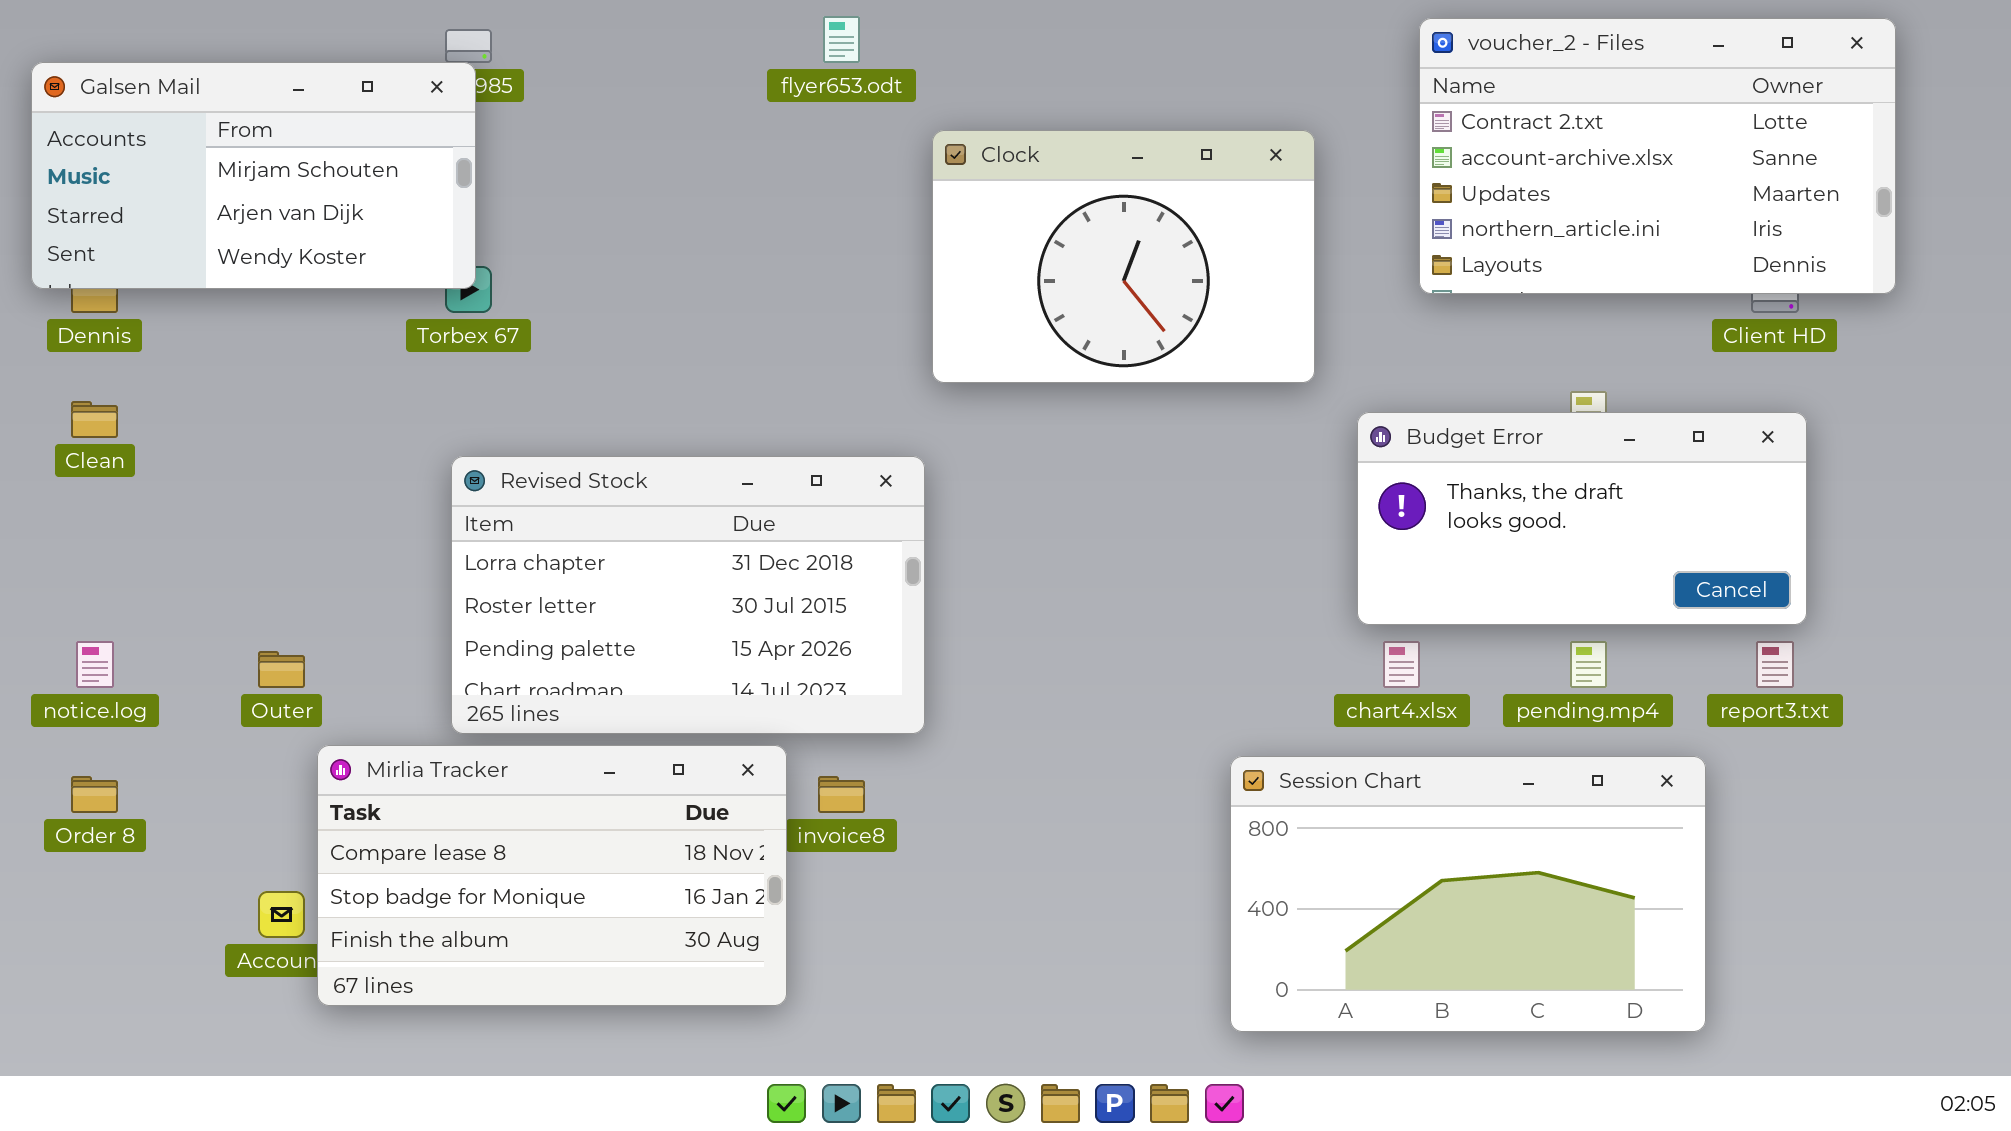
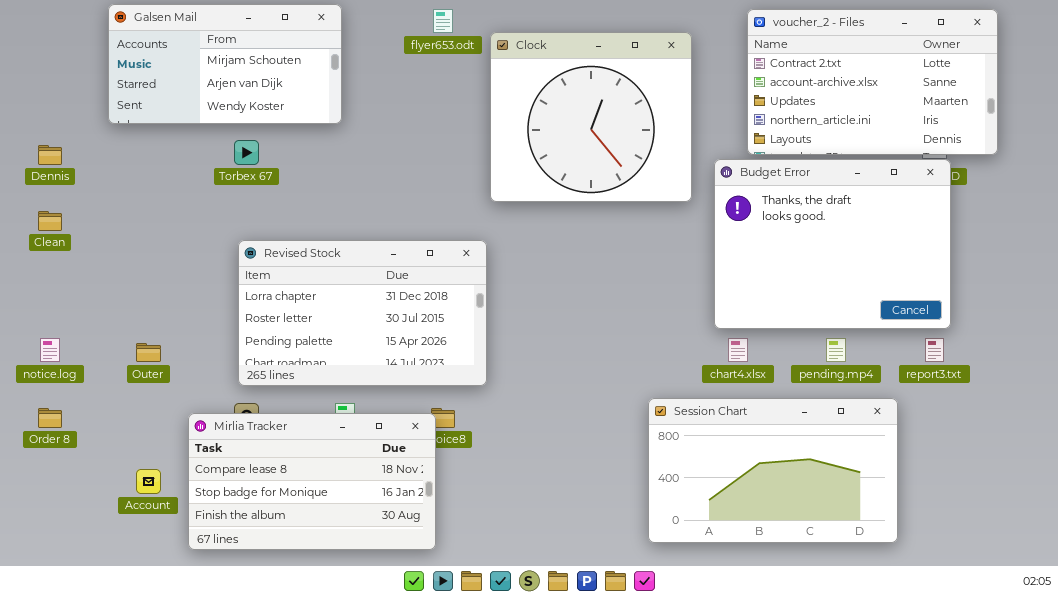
Galsen Mail: [31,62,476,289] -> [108,4,342,124], moved
Clock: [932,130,1315,383] -> [490,32,692,202], resized
Budget Error: [1357,412,1807,625] -> [714,159,951,329], resized
Mirlia Tracker: [317,745,787,1006] -> [188,413,436,550], moved

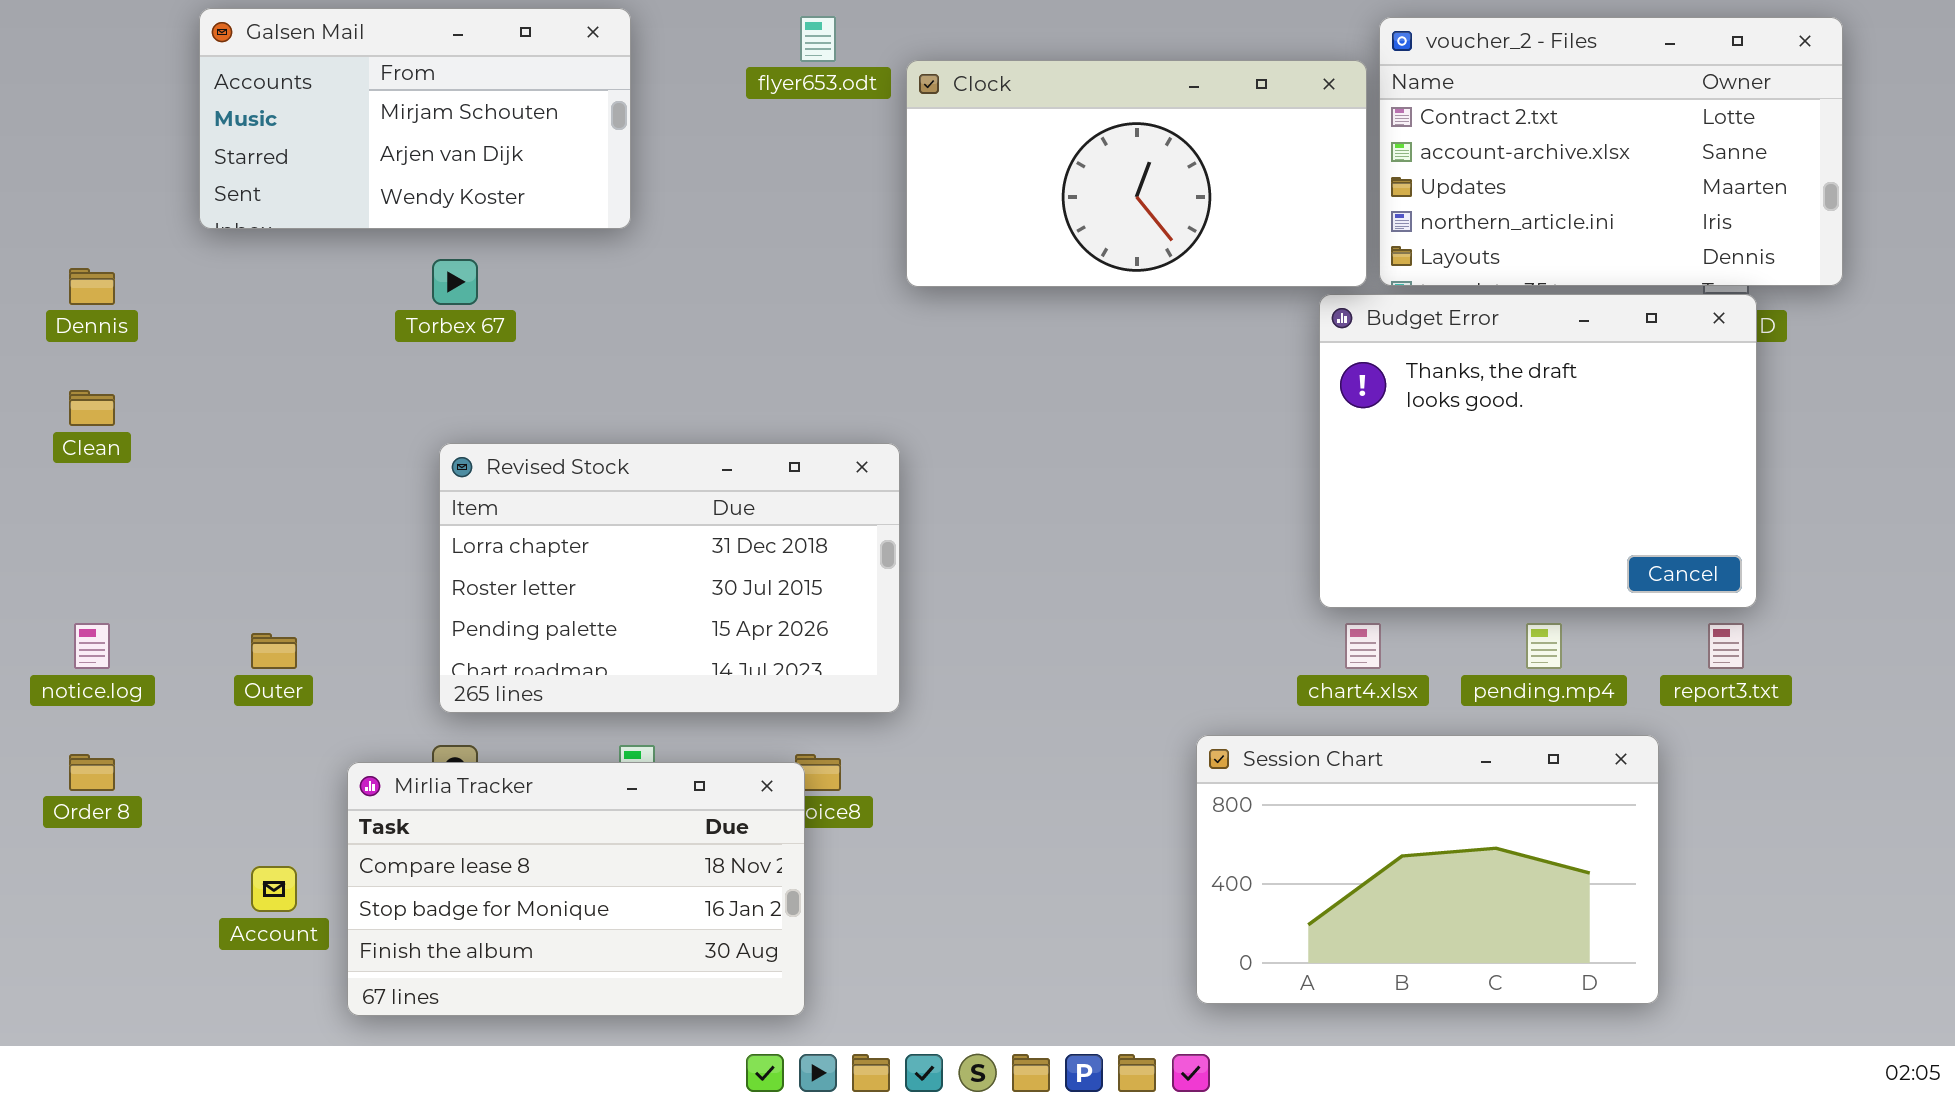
Clock: [490,32,692,202] -> [906,60,1367,287], resized

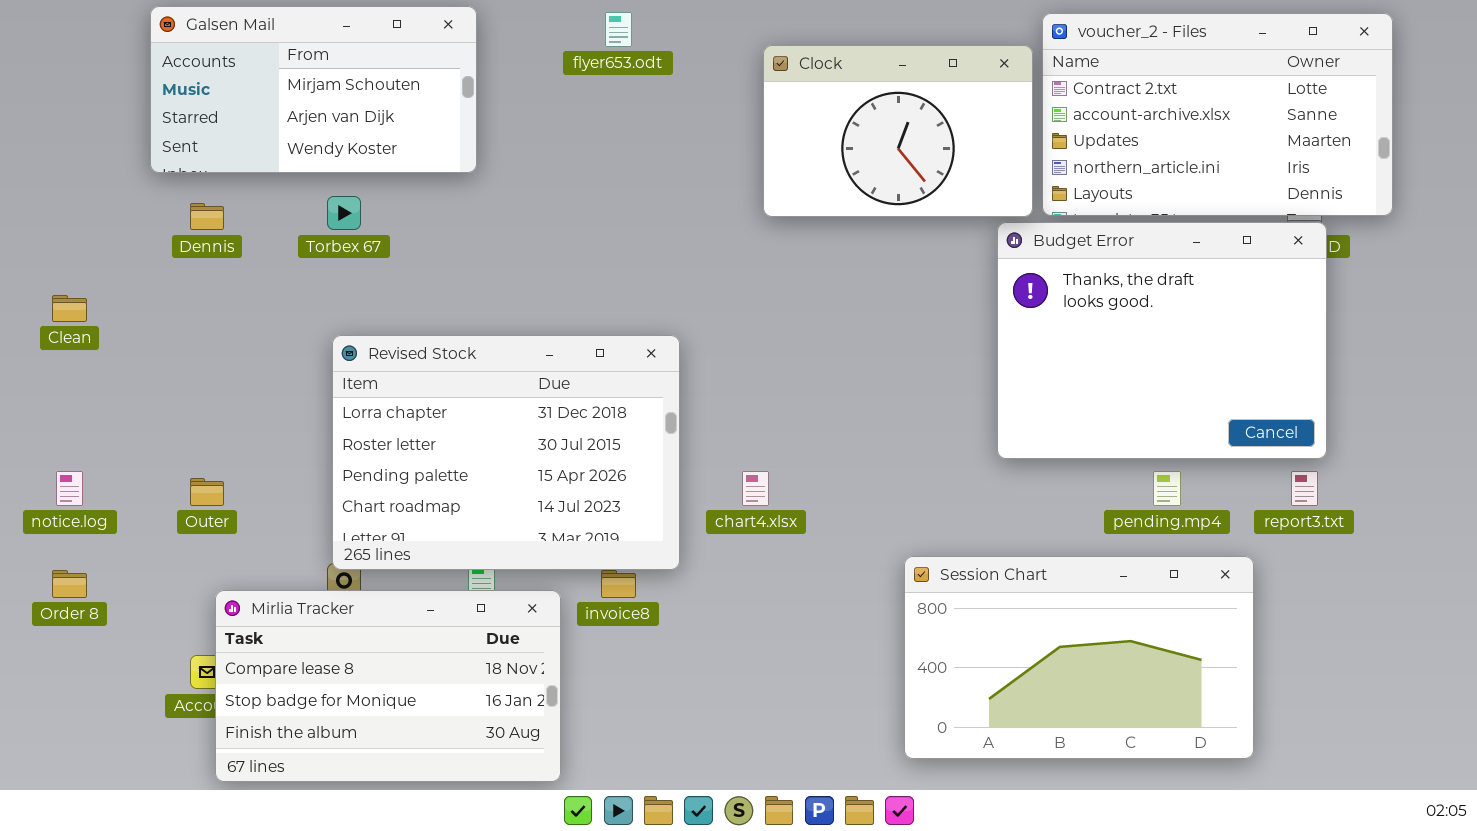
Clock: [906,60,1367,287] -> [763,45,1033,217], resized
Dennis: [69,268,115,305] -> [190,203,224,230], moved
Revised Stock: [439,443,900,713] -> [332,335,680,570], resized
chart4.xlsx: [1345,623,1381,669] -> [742,471,769,506], moved
Mirlia Tracker: [347,762,805,1016] -> [215,590,561,782], moved

